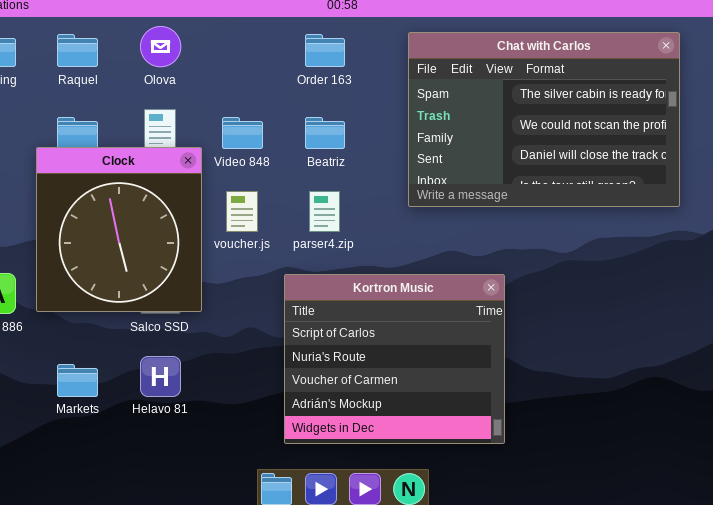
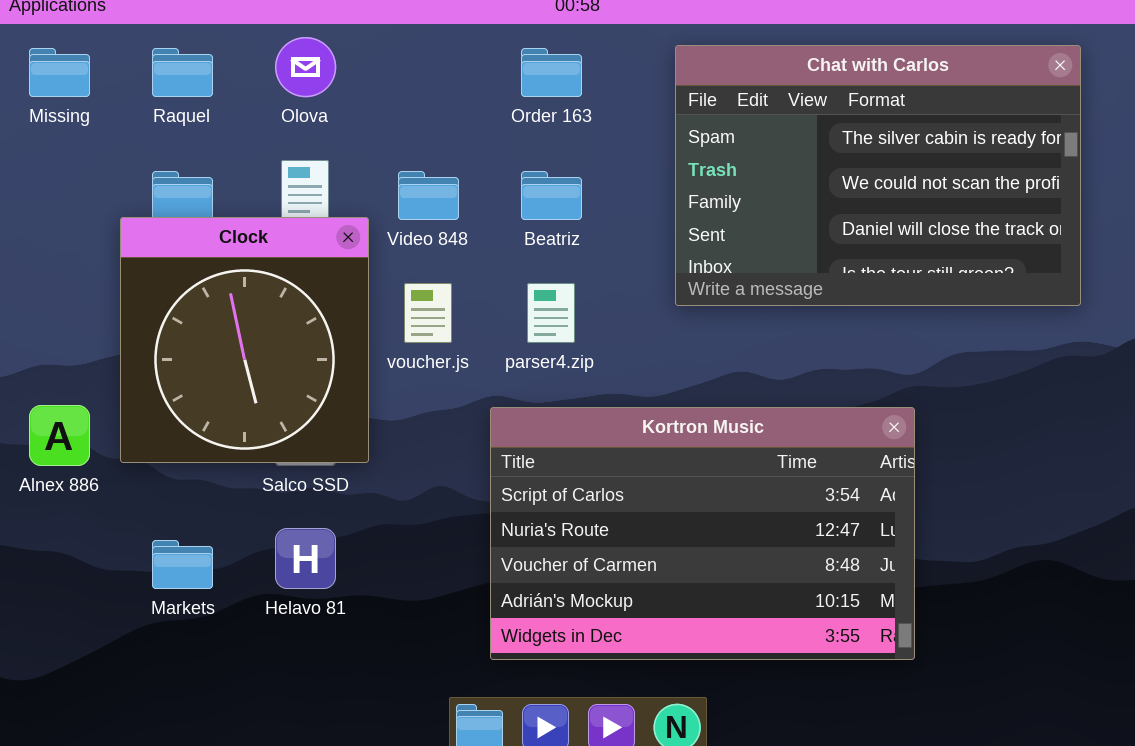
Kortron Music: [284,274,505,444] -> [490,407,915,660], resized

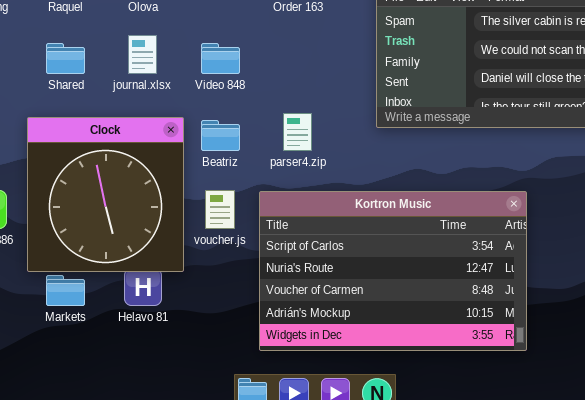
Beatriz: [521,171,582,220] -> [201,120,240,151], moved
Clock: [120,217,369,463] -> [27,117,184,272], moved
voucher.js: [404,283,452,343] -> [205,190,235,229], moved

